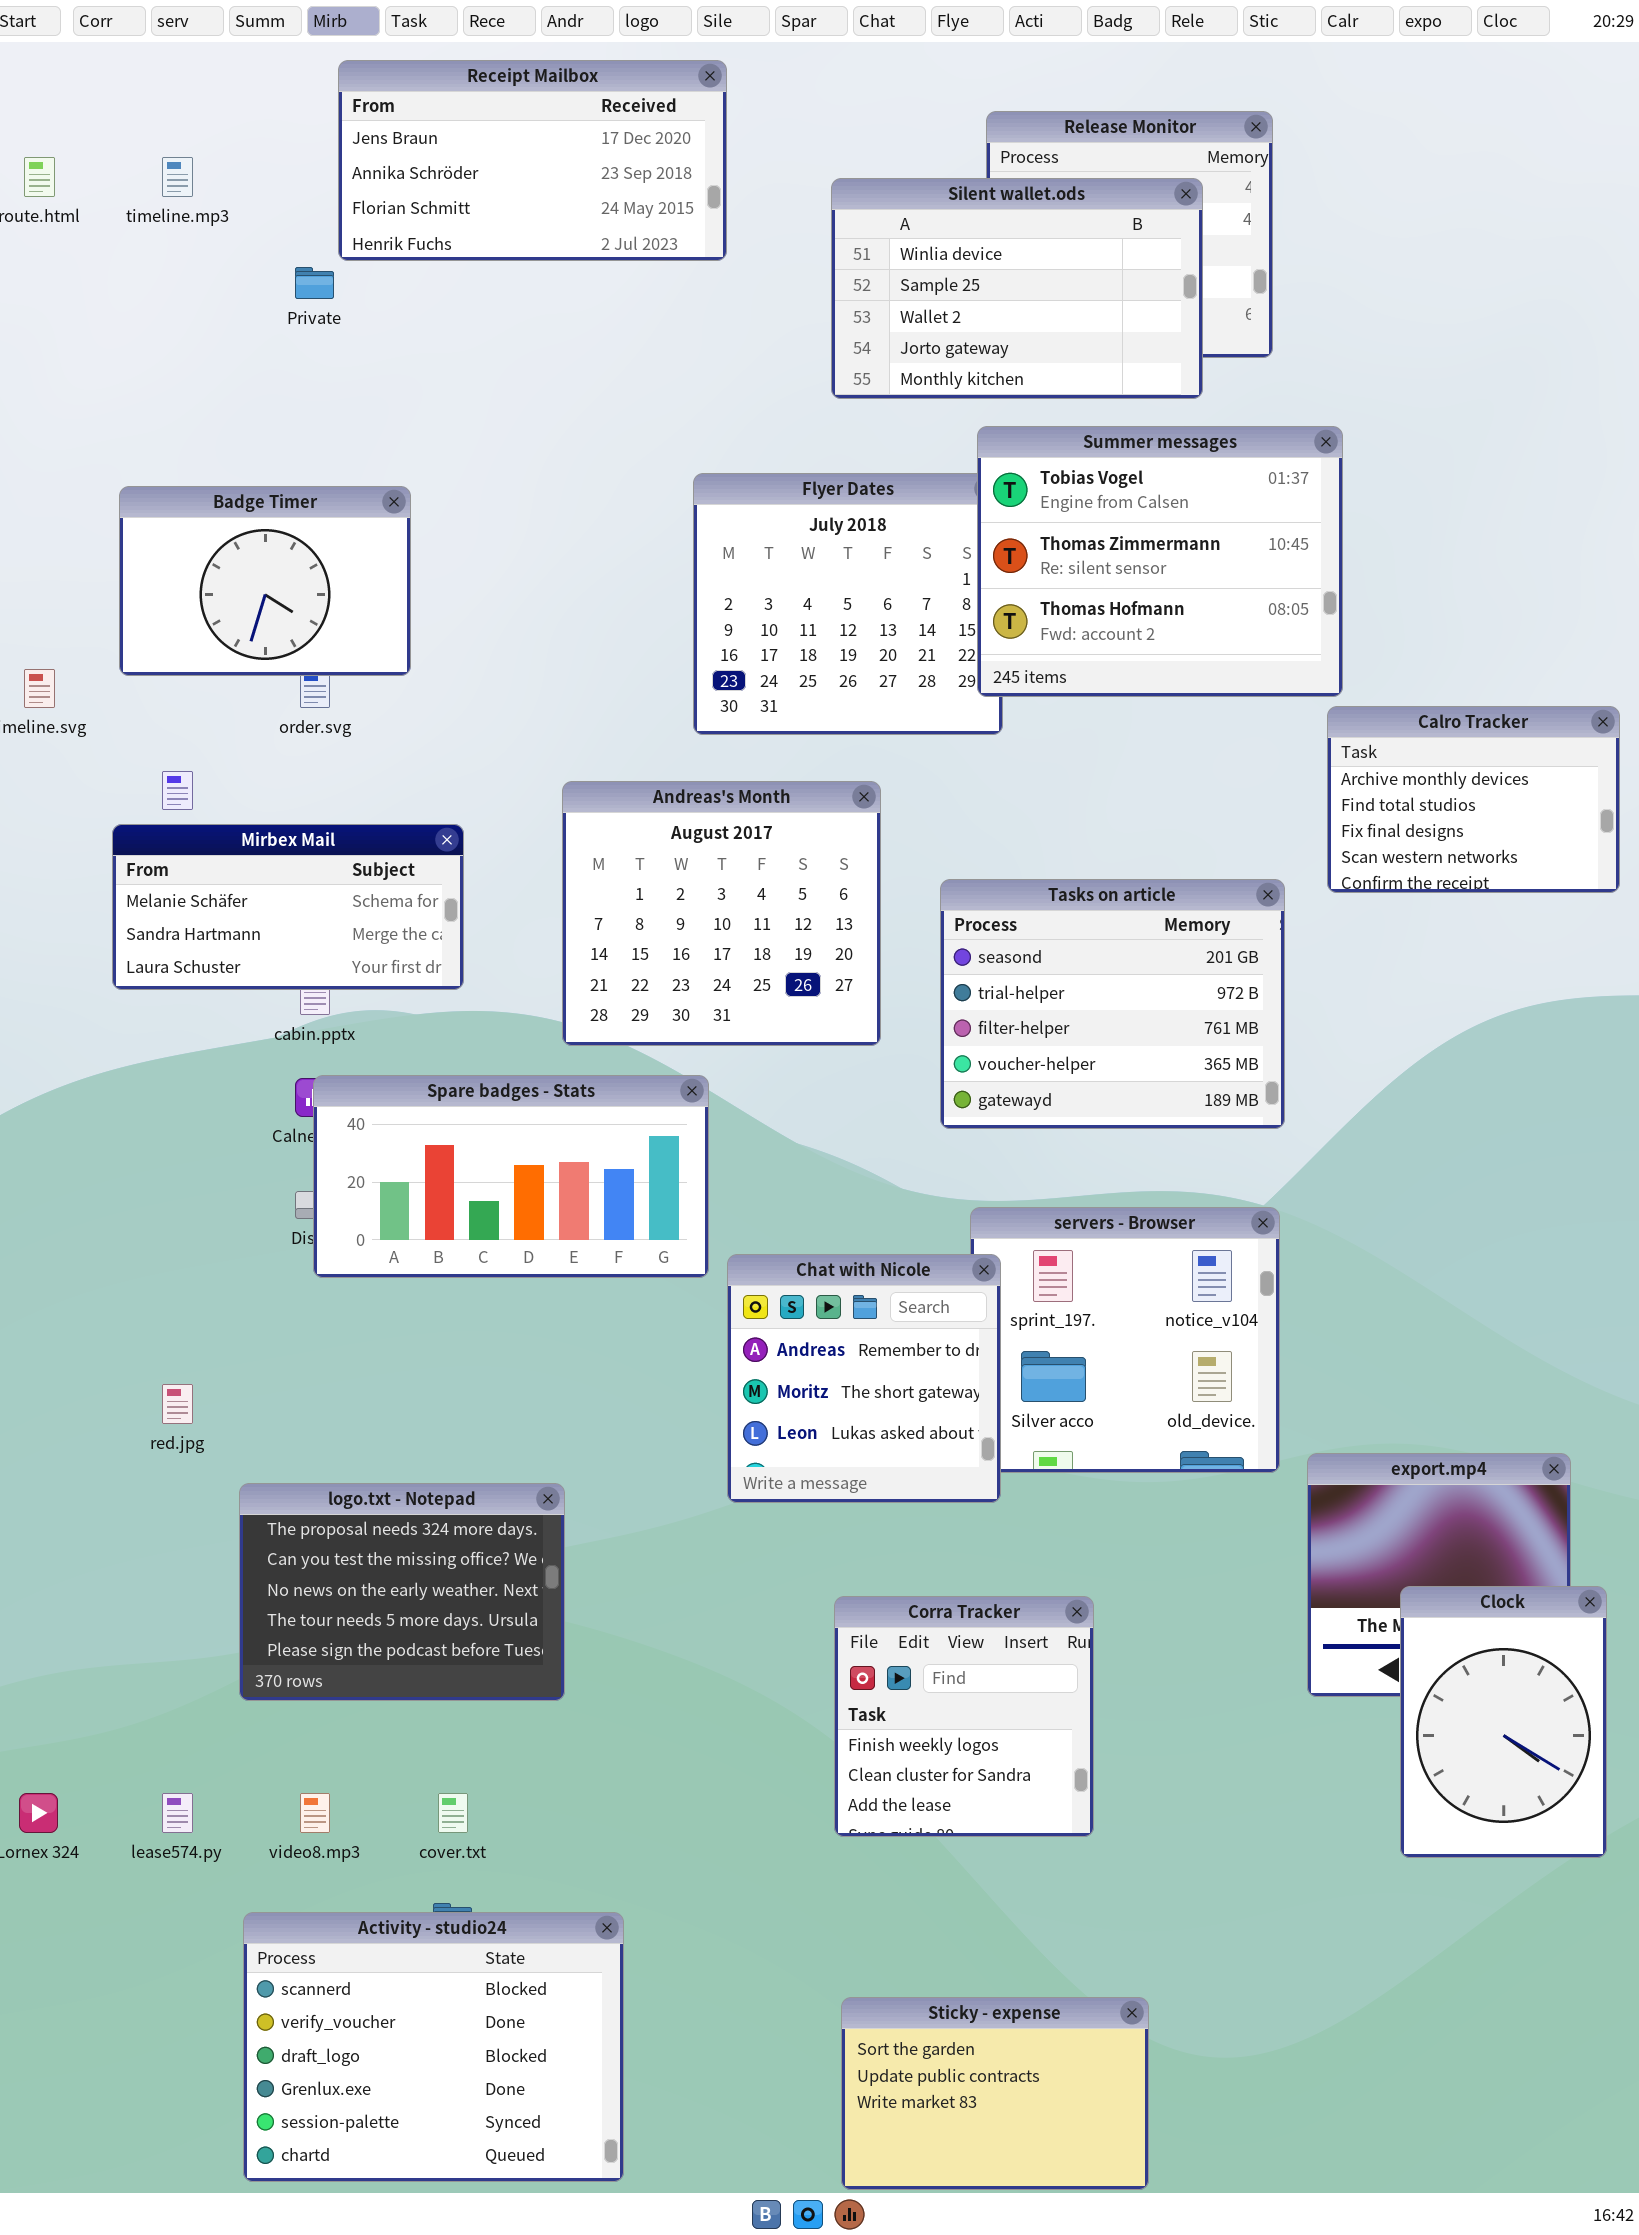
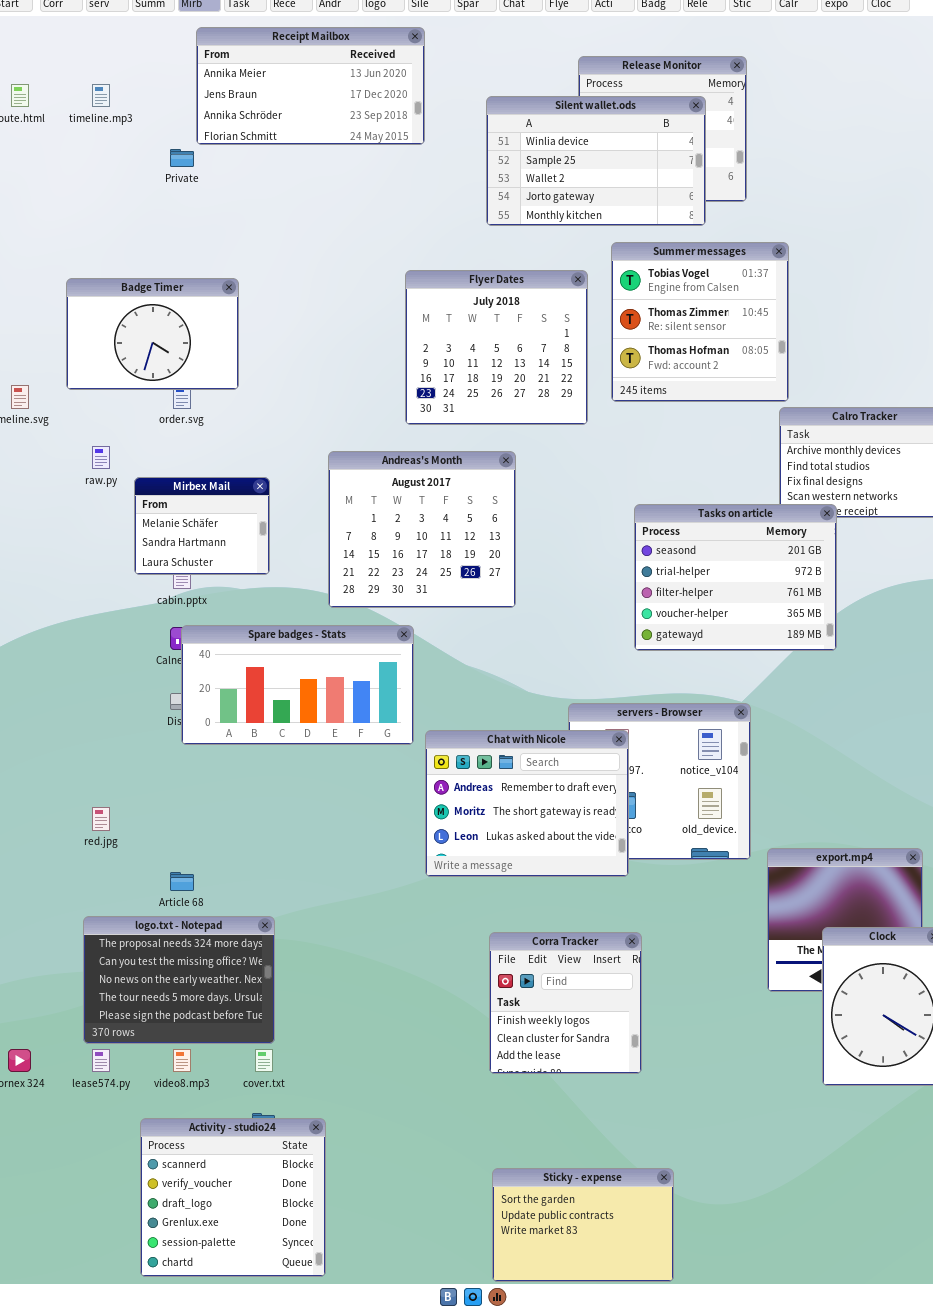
Receipt Mailbox: [338,60,727,261] -> [196,27,425,145], scrolled up 1 row
Summer messages: [977,426,1343,697] -> [611,242,789,402], resized
Mirbex Mail: [112,824,464,990] -> [134,477,270,575], resized
Tasks on article: [940,879,1285,1129] -> [634,504,837,651], moved
Chat with Nicole: [727,1254,1001,1503] -> [425,730,629,877], resized
logo.txt - Notepad: [239,1483,565,1701] -> [83,916,275,1044], moved
Activity - studio24: [243,1912,624,2182] -> [140,1118,326,1277], resized

